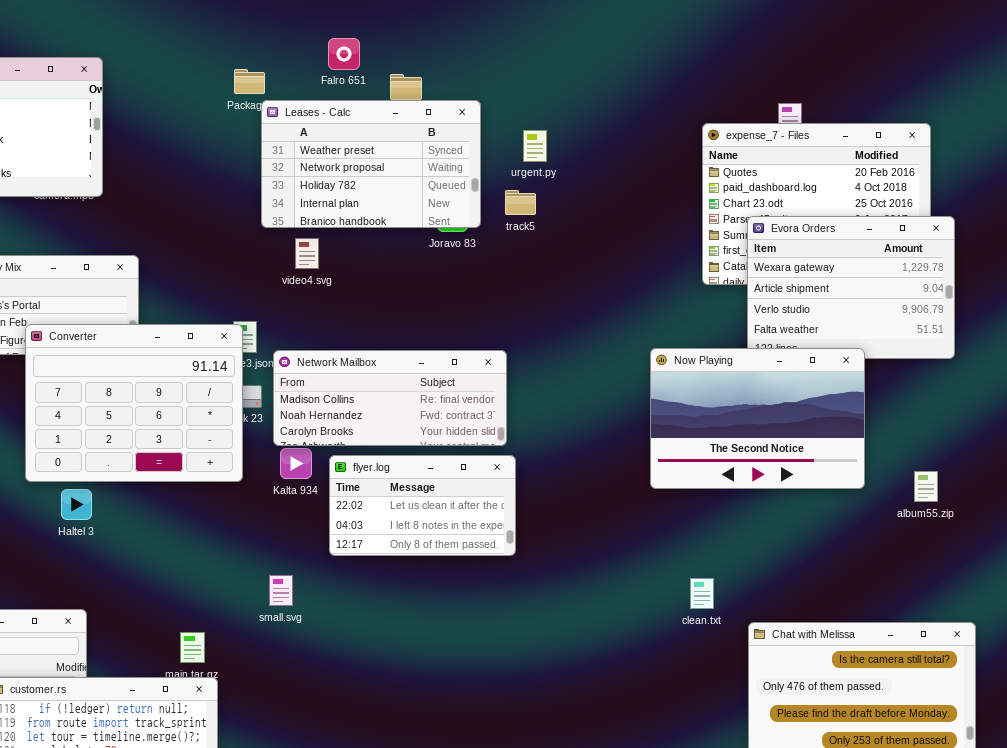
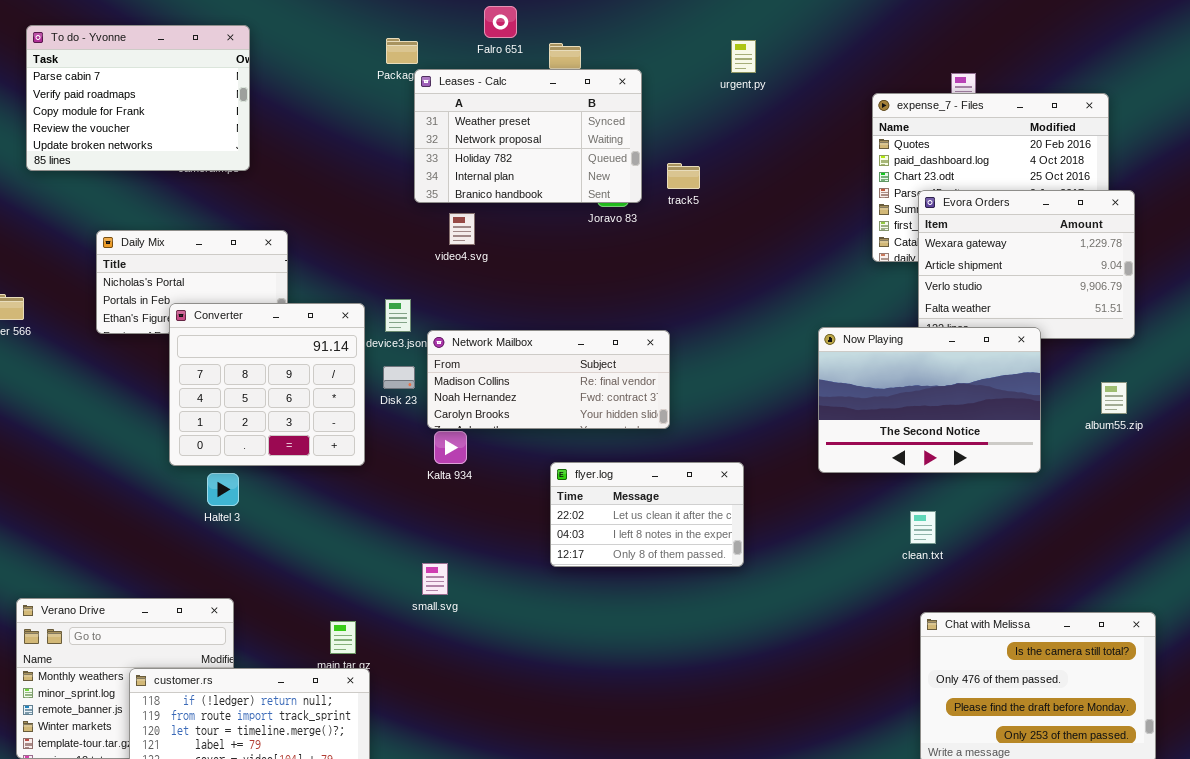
urgent.py: [523,130,547,162] -> [731,40,756,73], moved
Converter: [25,324,243,482] -> [169,303,365,466], resized
flyer.log: [329,455,516,556] -> [550,462,744,567], moved
album55.zip: [914,471,938,502] -> [1101,382,1127,414], moved
clean.txt: [690,578,714,609] -> [910,511,936,544], moved

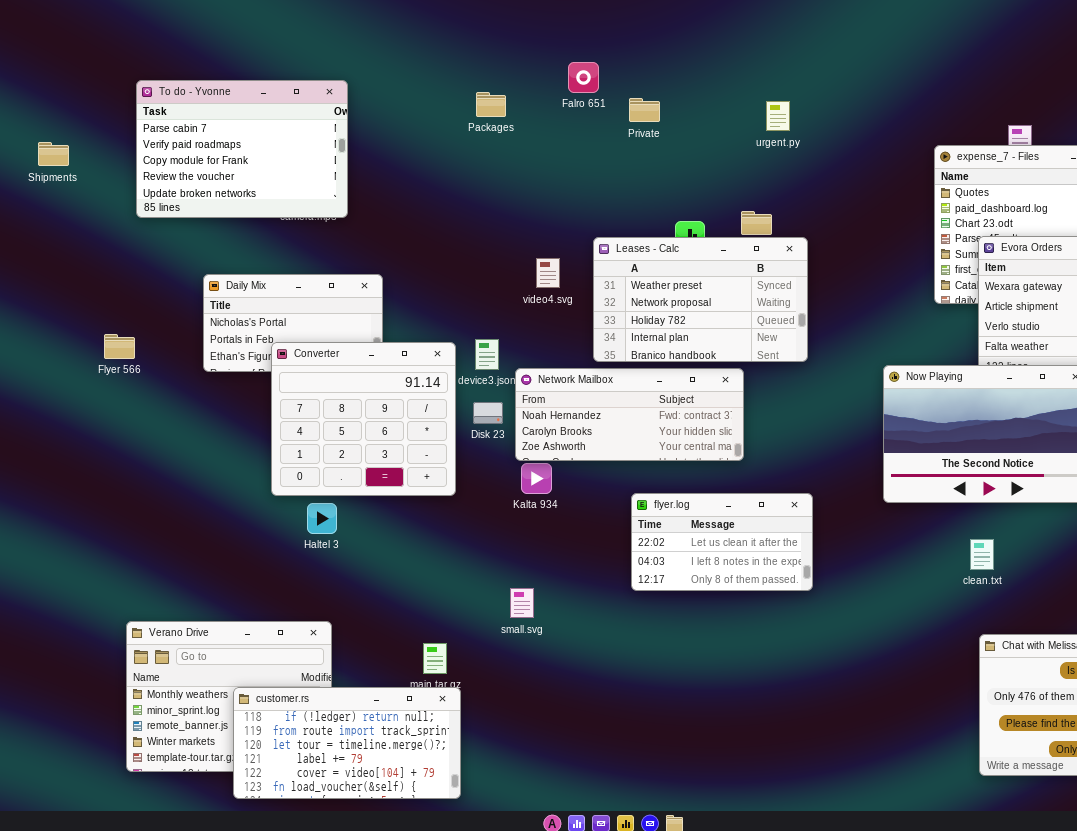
urgent.py: [731,40,756,73] -> [766,101,790,131], moved
Leases - Calc: [414,69,642,203] -> [593,237,808,362], moved
Network Mailbox: [427,330,670,429] -> [515,368,744,461], scrolled down 1 row

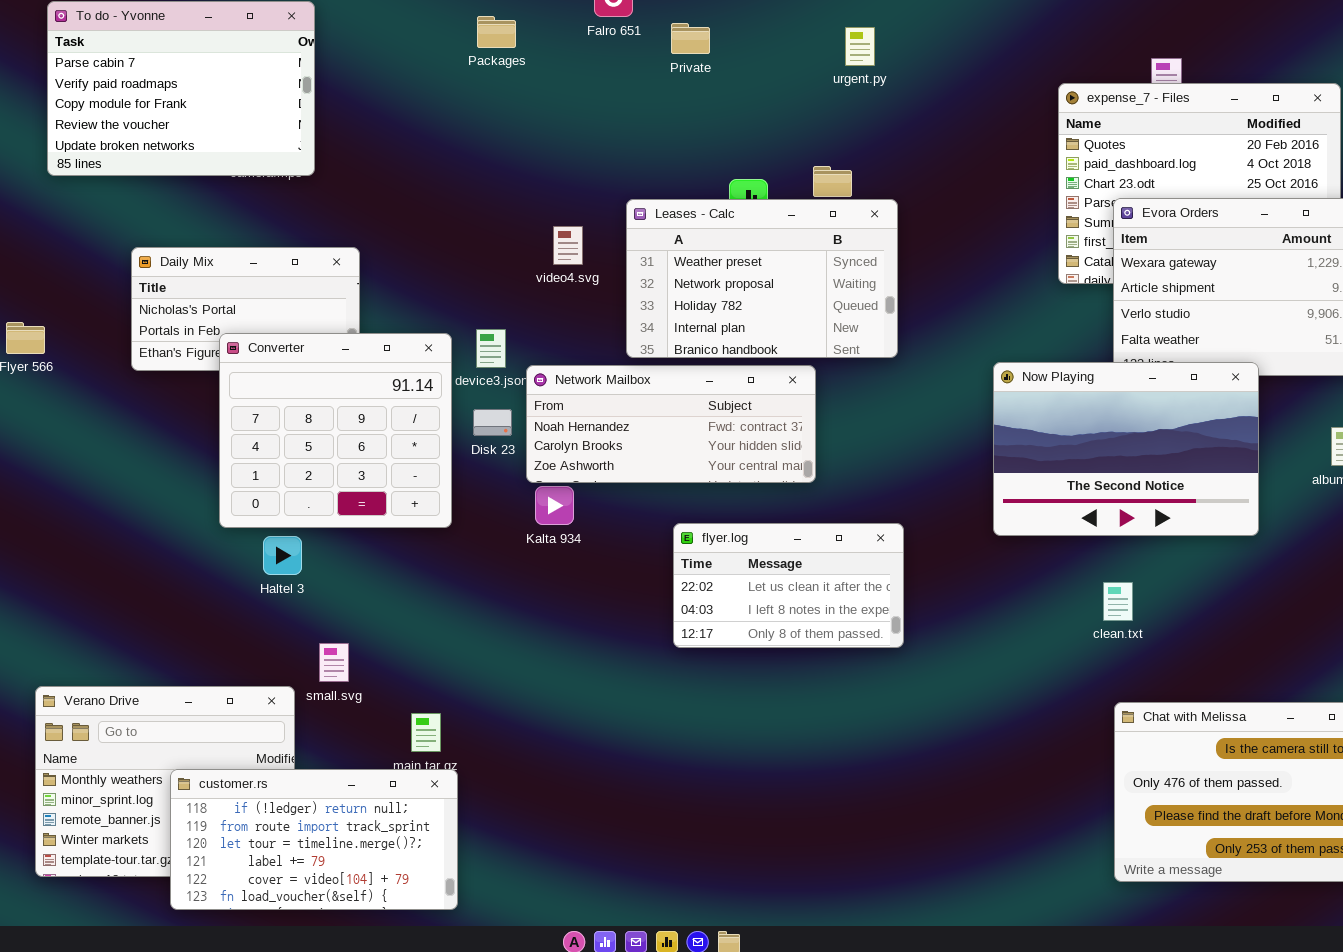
small.svg: [510,588,534,618] -> [319,643,349,682], moved

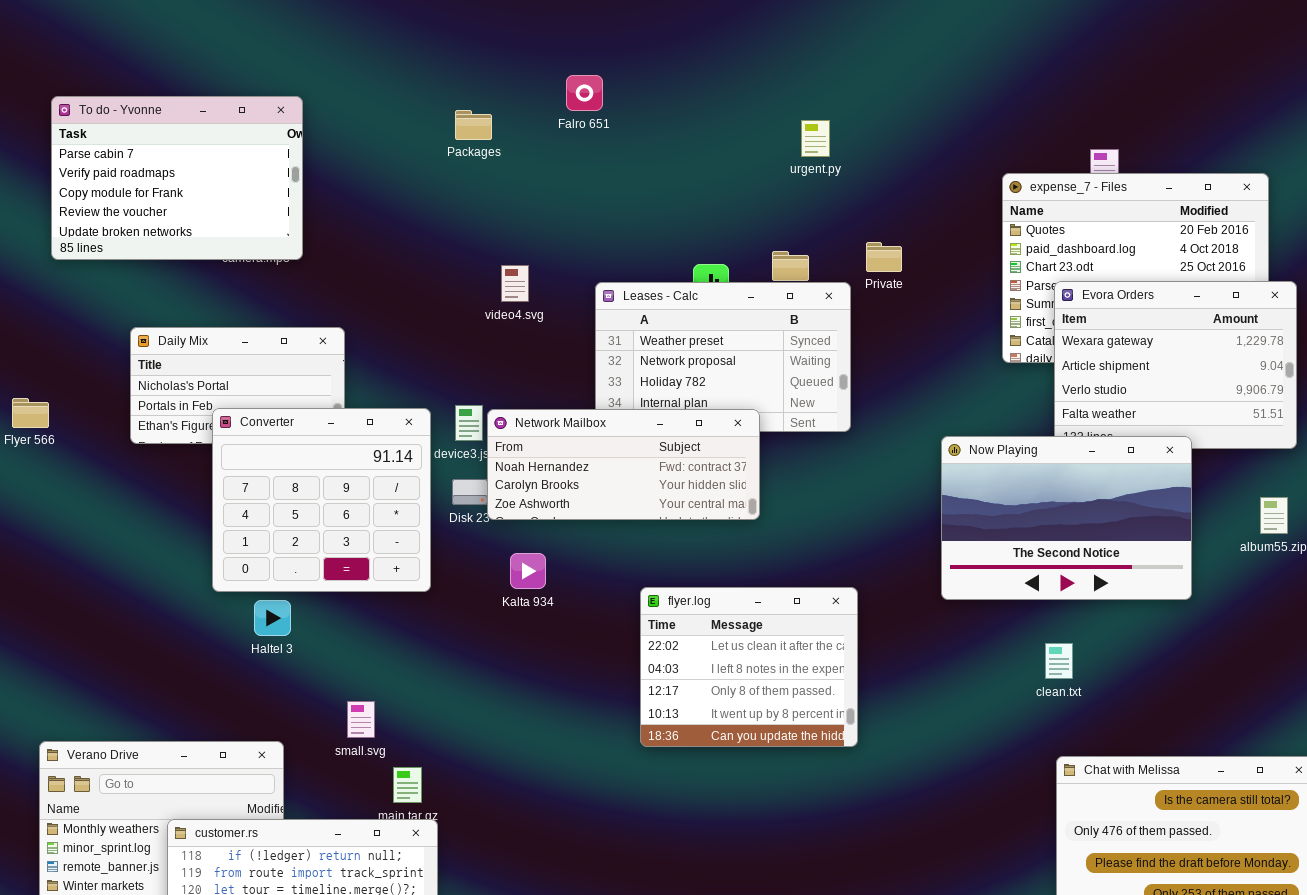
Private: [671,23,710,54] -> [866,242,902,272], moved
video4.svg: [553,226,583,265] -> [501,265,529,302], moved
Network Mailbox: [526,365,816,483] -> [487,409,760,520], moved
flyer.log: [673,523,904,648] -> [640,587,858,747], resized
small.svg: [319,643,349,682] -> [347,701,375,738], moved

